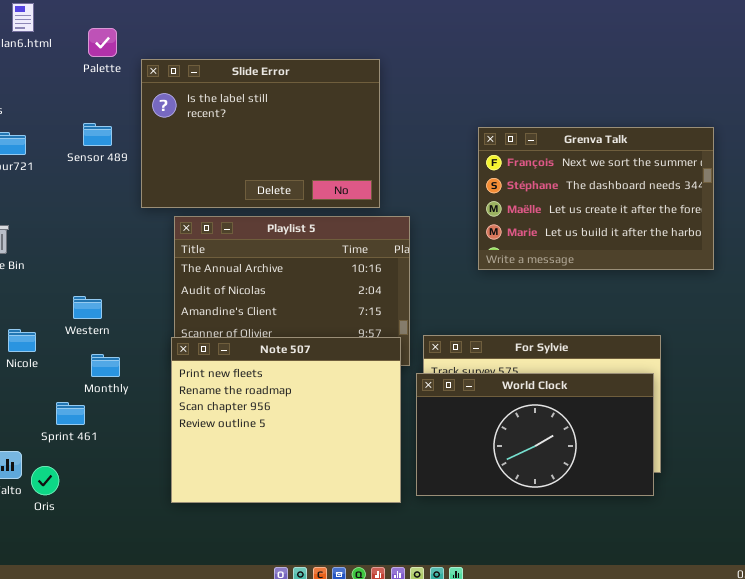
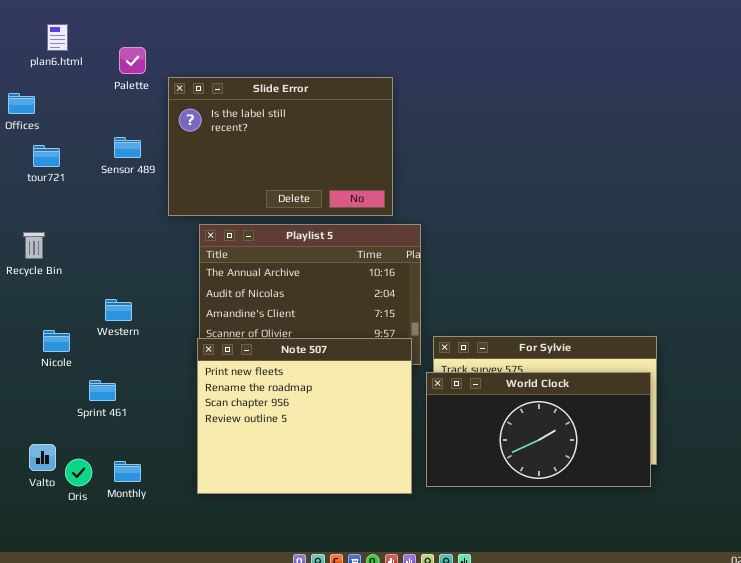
Grenva Talk: [478,127,714,270] -> none, closed
Monthly: [91,354,120,377] -> [114,461,141,482], moved
Sprint 461: [56,402,85,425] -> [89,380,116,401], moved

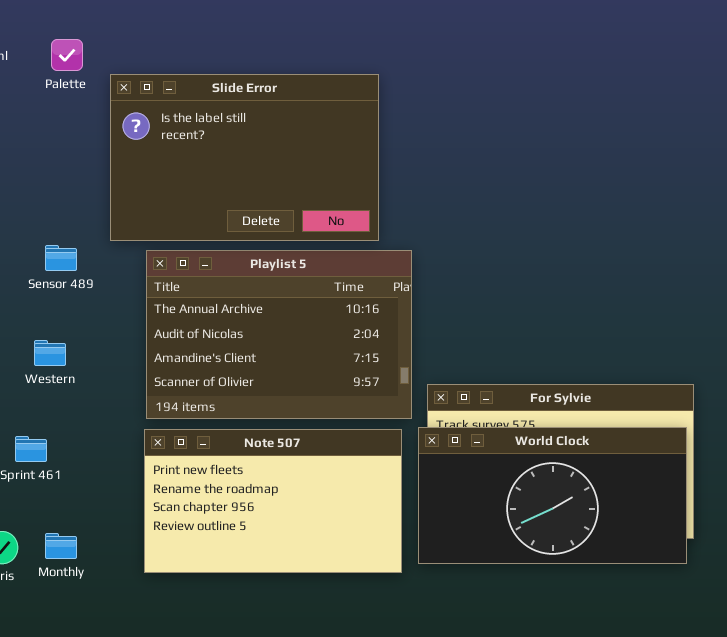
Sensor 489: [114,137,141,158] -> [45,245,77,271], moved
Note 507: [197,338,412,494] -> [144,429,402,573], resized

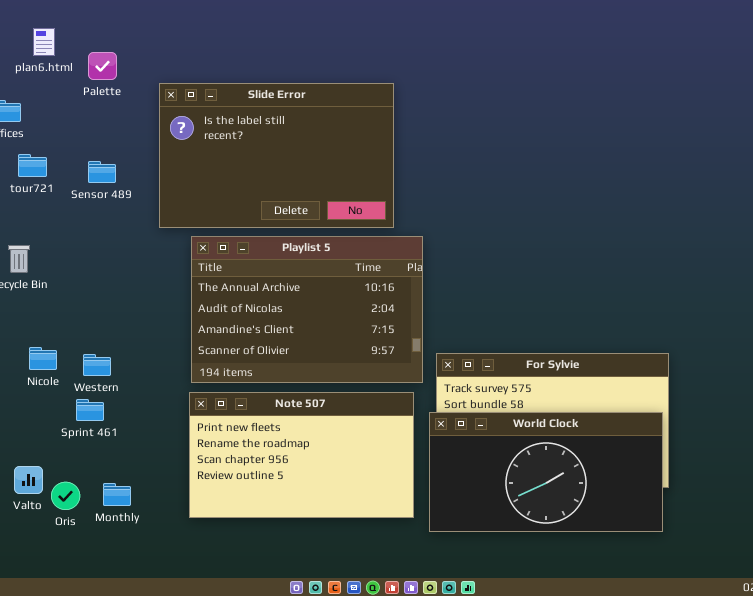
Palette: [51,39,83,71] -> [88,52,117,80], moved
Sensor 489: [45,245,77,271] -> [88,161,116,183], moved
Western: [34,340,66,366] -> [83,354,111,376], moved
World Clock: [418,427,687,564] -> [429,412,663,532], moved

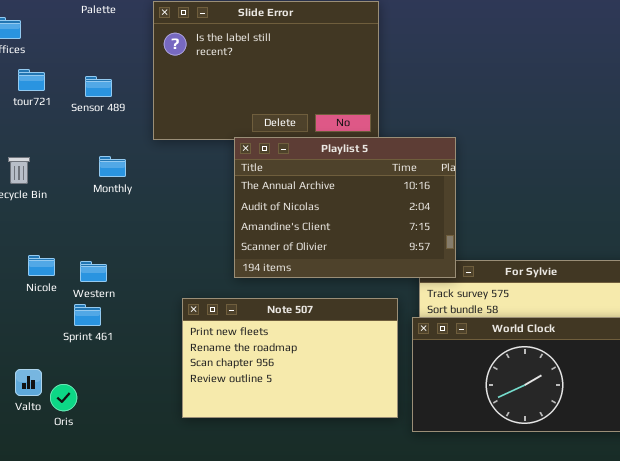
Playlist 5: [191,236,423,383] -> [234,137,456,278], moved
Monthly: [103,483,131,506] -> [99,156,126,177], moved

